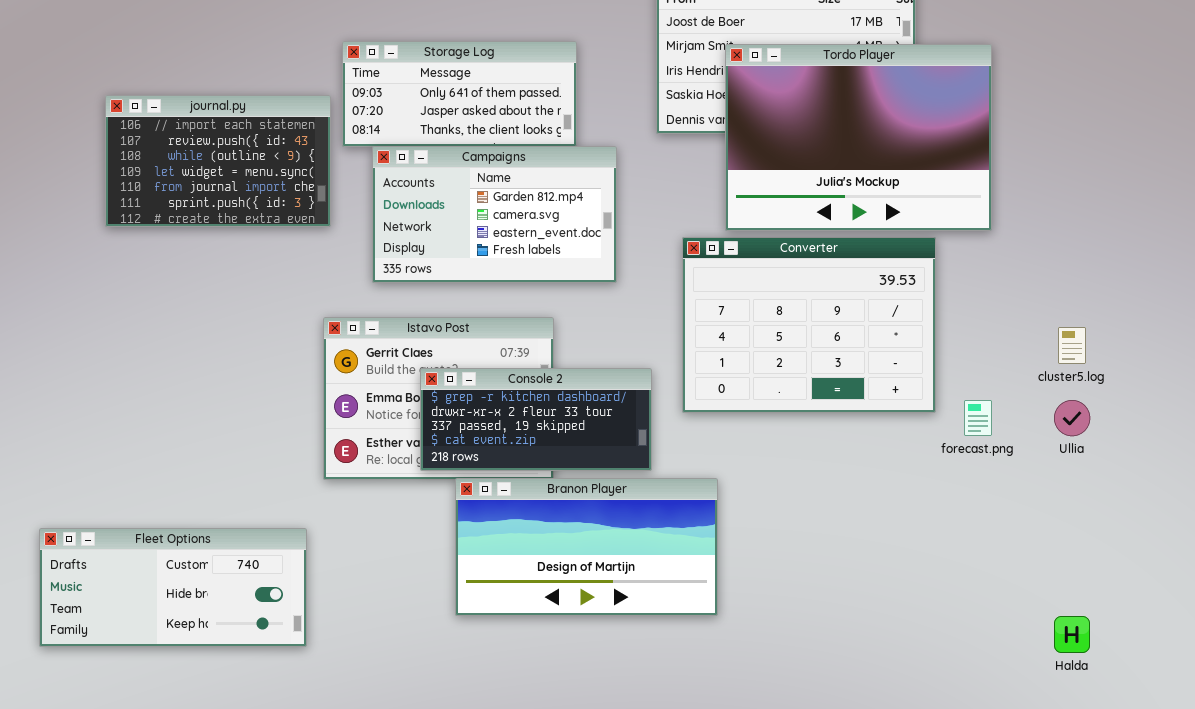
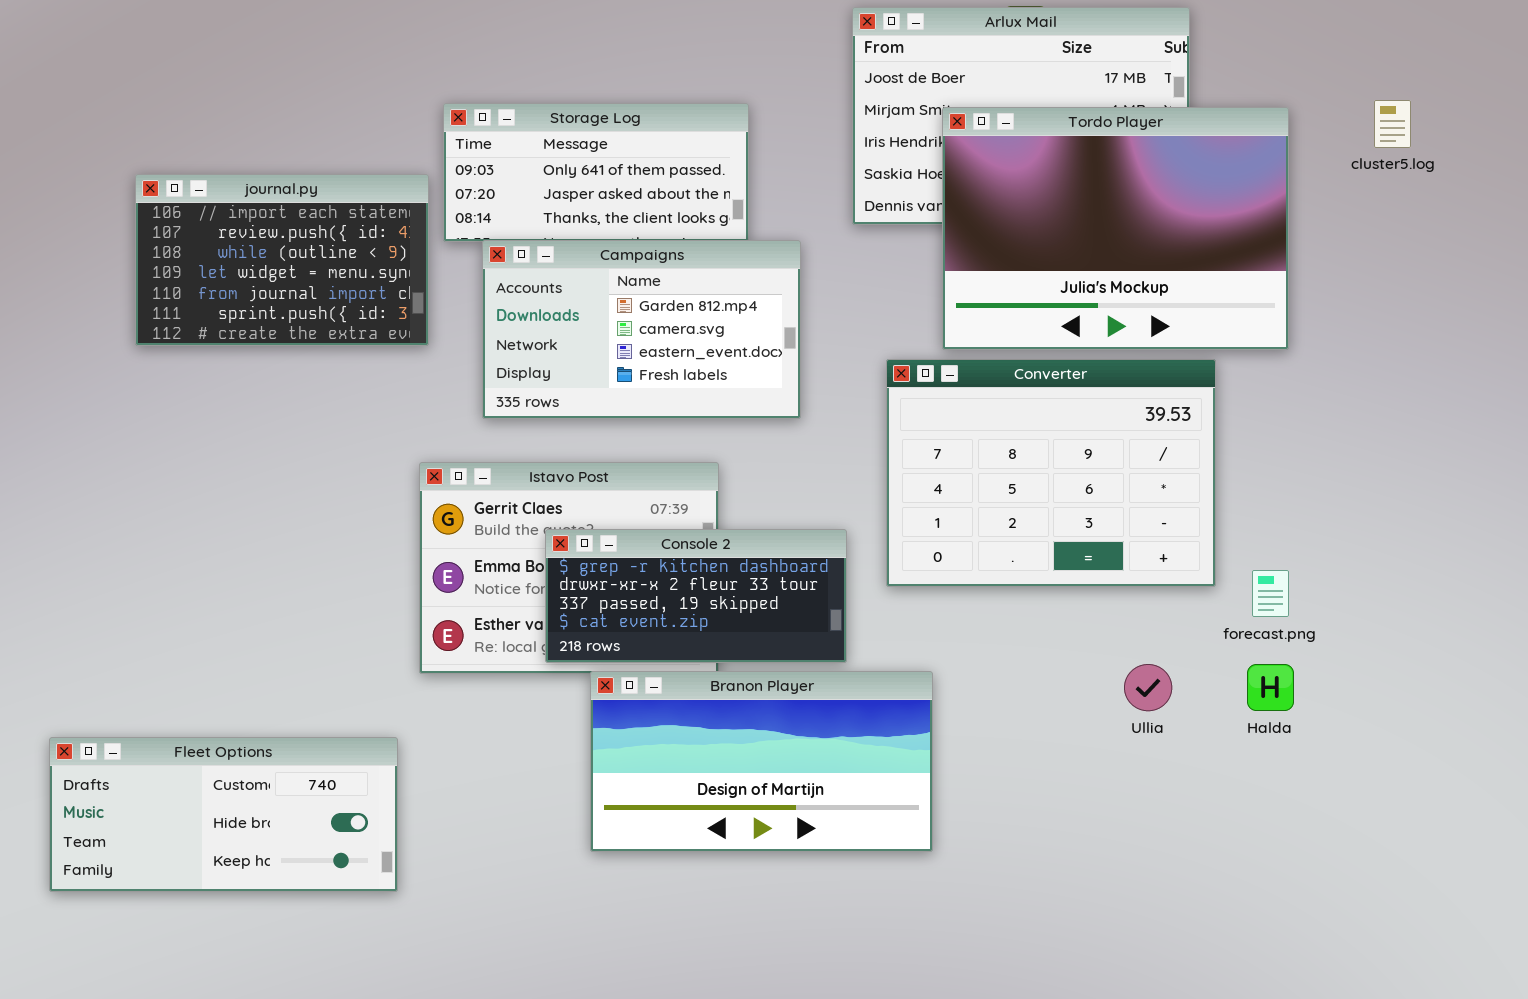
cluster5.log: [1058,327,1086,364] -> [1374,100,1411,148], moved
Ullia: [1054,400,1090,436] -> [1124,664,1172,711], moved
Halda: [1054,616,1090,653] -> [1247,664,1294,711], moved

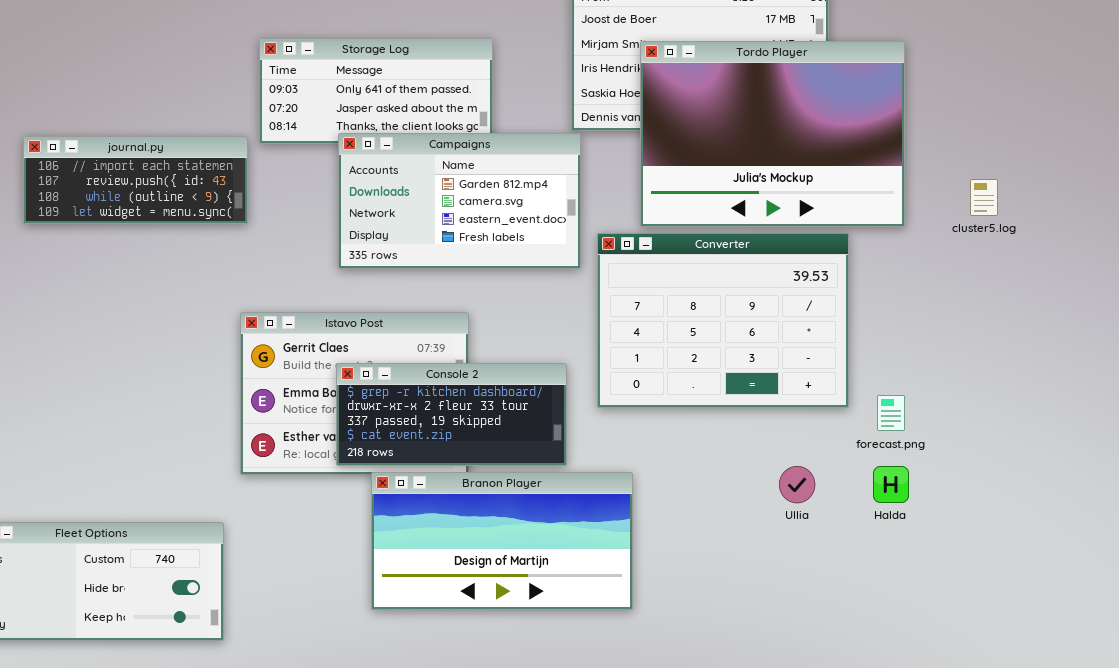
cluster5.log: [1374,100,1411,148] -> [970,179,998,216], moved
journal.py: [135,174,429,346] -> [23,136,248,224], resized
Campaigns: [482,240,801,419] -> [338,133,581,269], moved

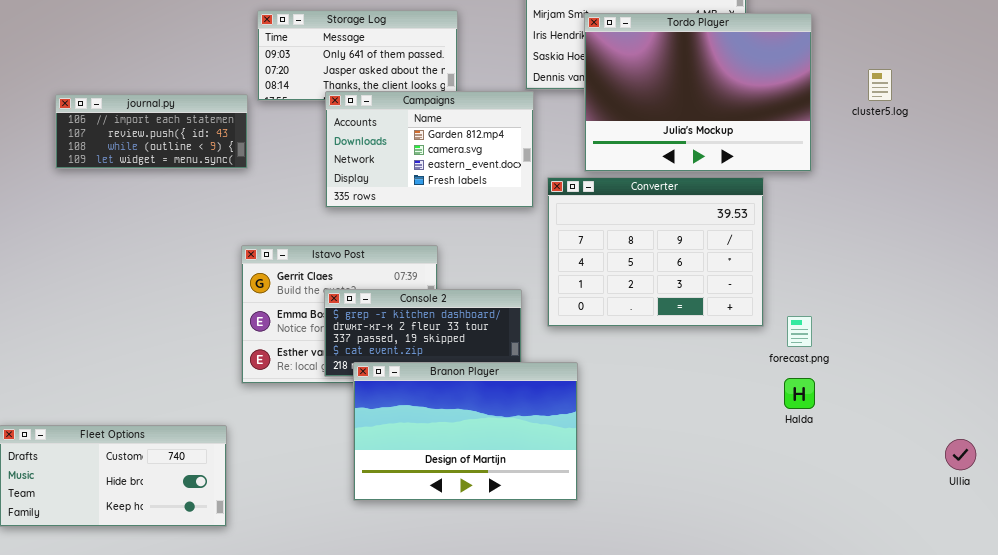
cluster5.log: [970,179,998,216] -> [868,69,892,101], moved
Ullia: [779,466,815,503] -> [945,439,976,470], moved
Branon Player: [371,472,633,610] -> [353,362,578,501], resized

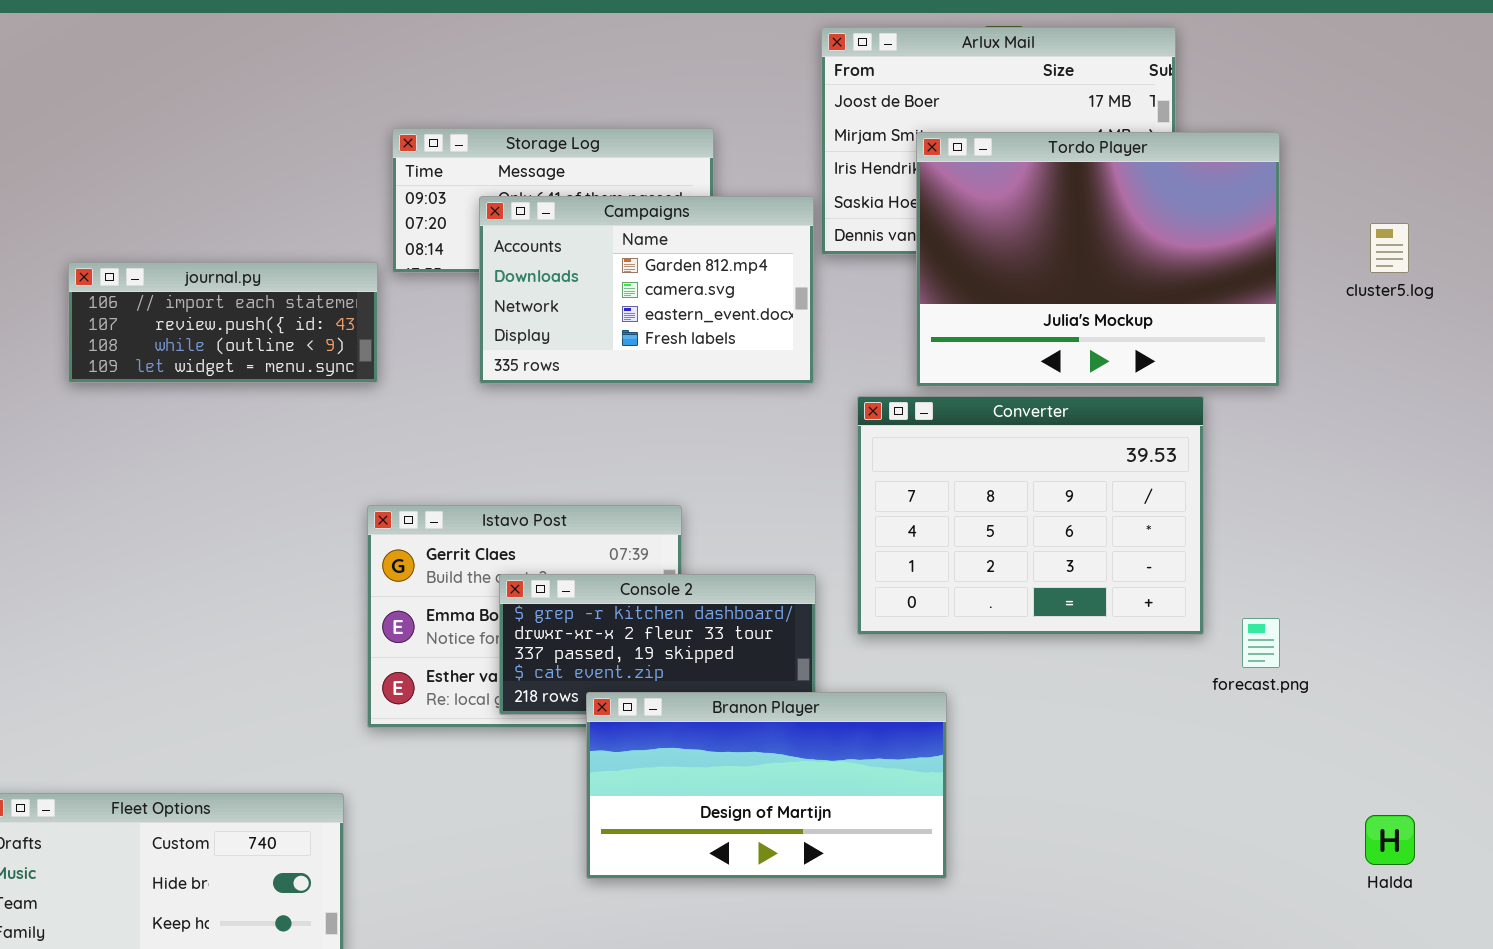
Campaigns: [325,91,534,208] -> [479,196,814,384], moved
Branon Player: [353,362,578,501] -> [586,692,947,879], moved, resized
Halda: [784,378,815,409] -> [1365,815,1415,865], moved

